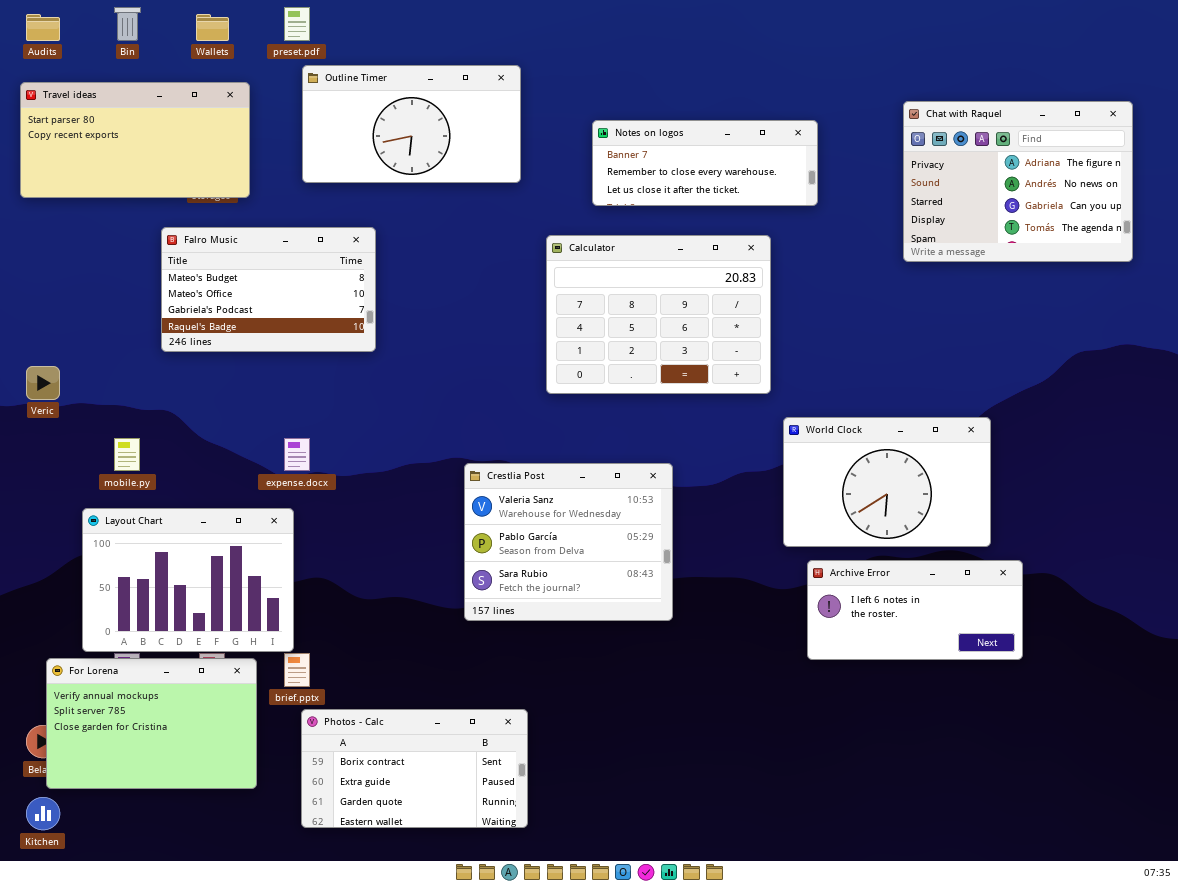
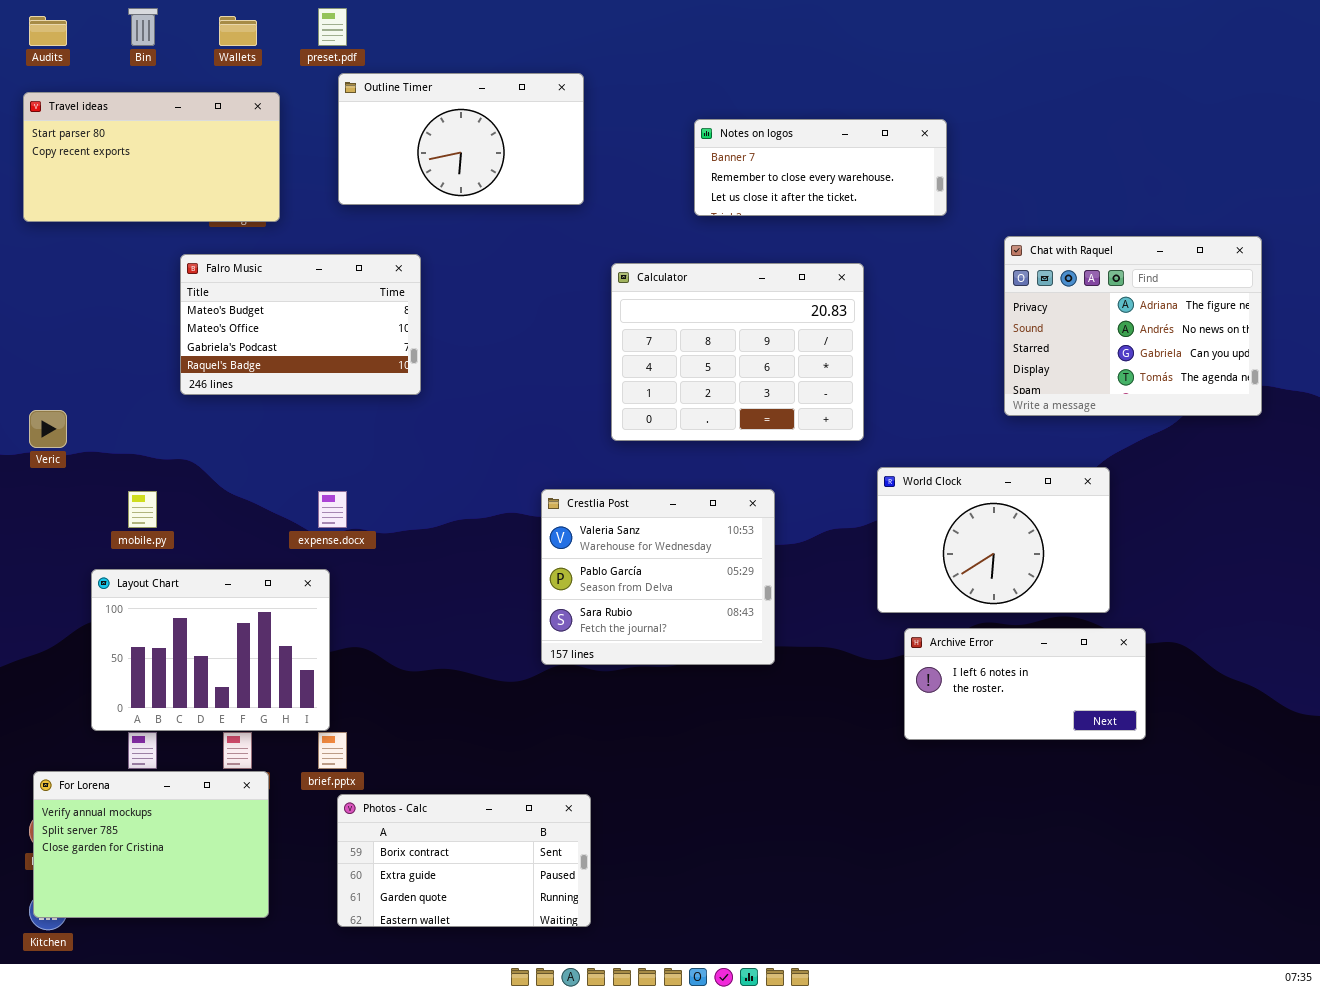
Chat with Raquel: [903,101,1133,262] -> [1004,236,1262,416], moved
Notes on logos: [592,120,818,206] -> [694,119,947,216], moved
Crestlia Post: [464,463,673,621] -> [541,489,775,665], moved
For Lorena: [46,658,257,789] -> [33,771,269,918], moved

